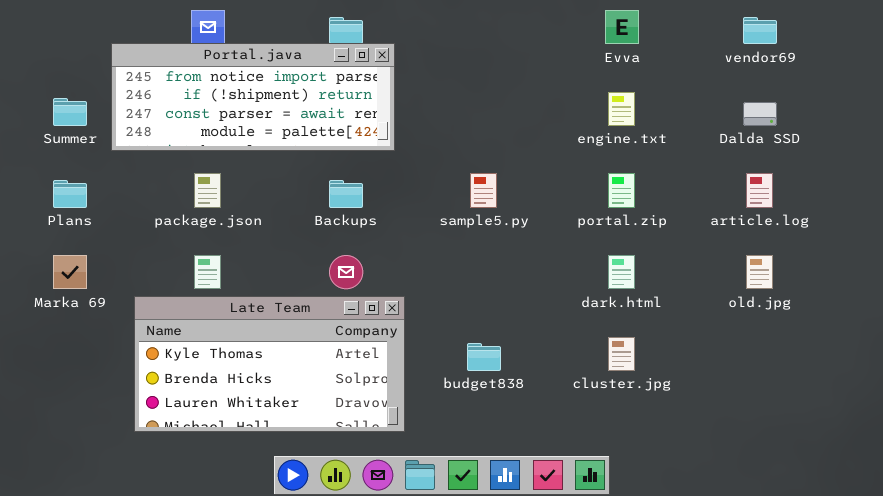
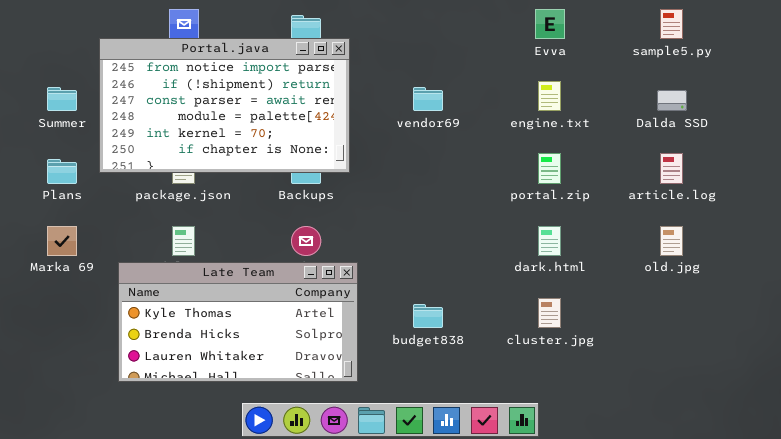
vendor69: [743,17,777,44] -> [413,87,443,111], moved
Portal.java: [111,43,395,151] -> [99,38,350,173], resized
sample5.py: [470,173,497,208] -> [660,9,683,39], moved

